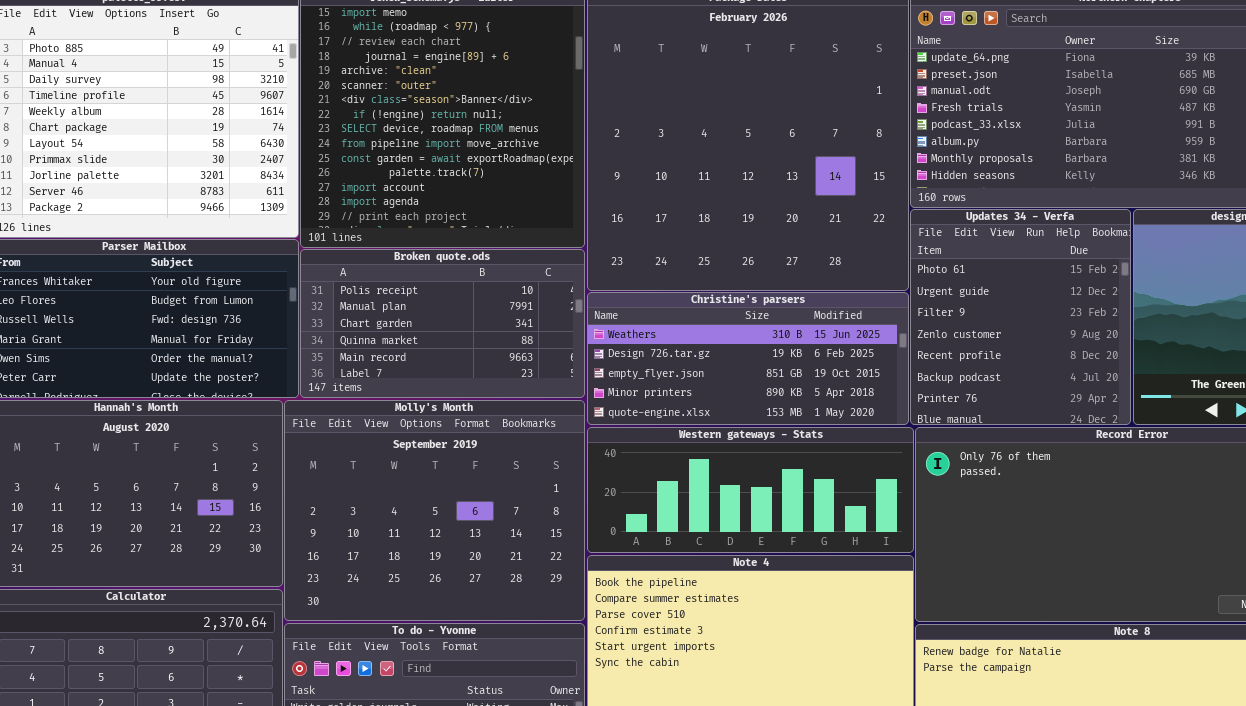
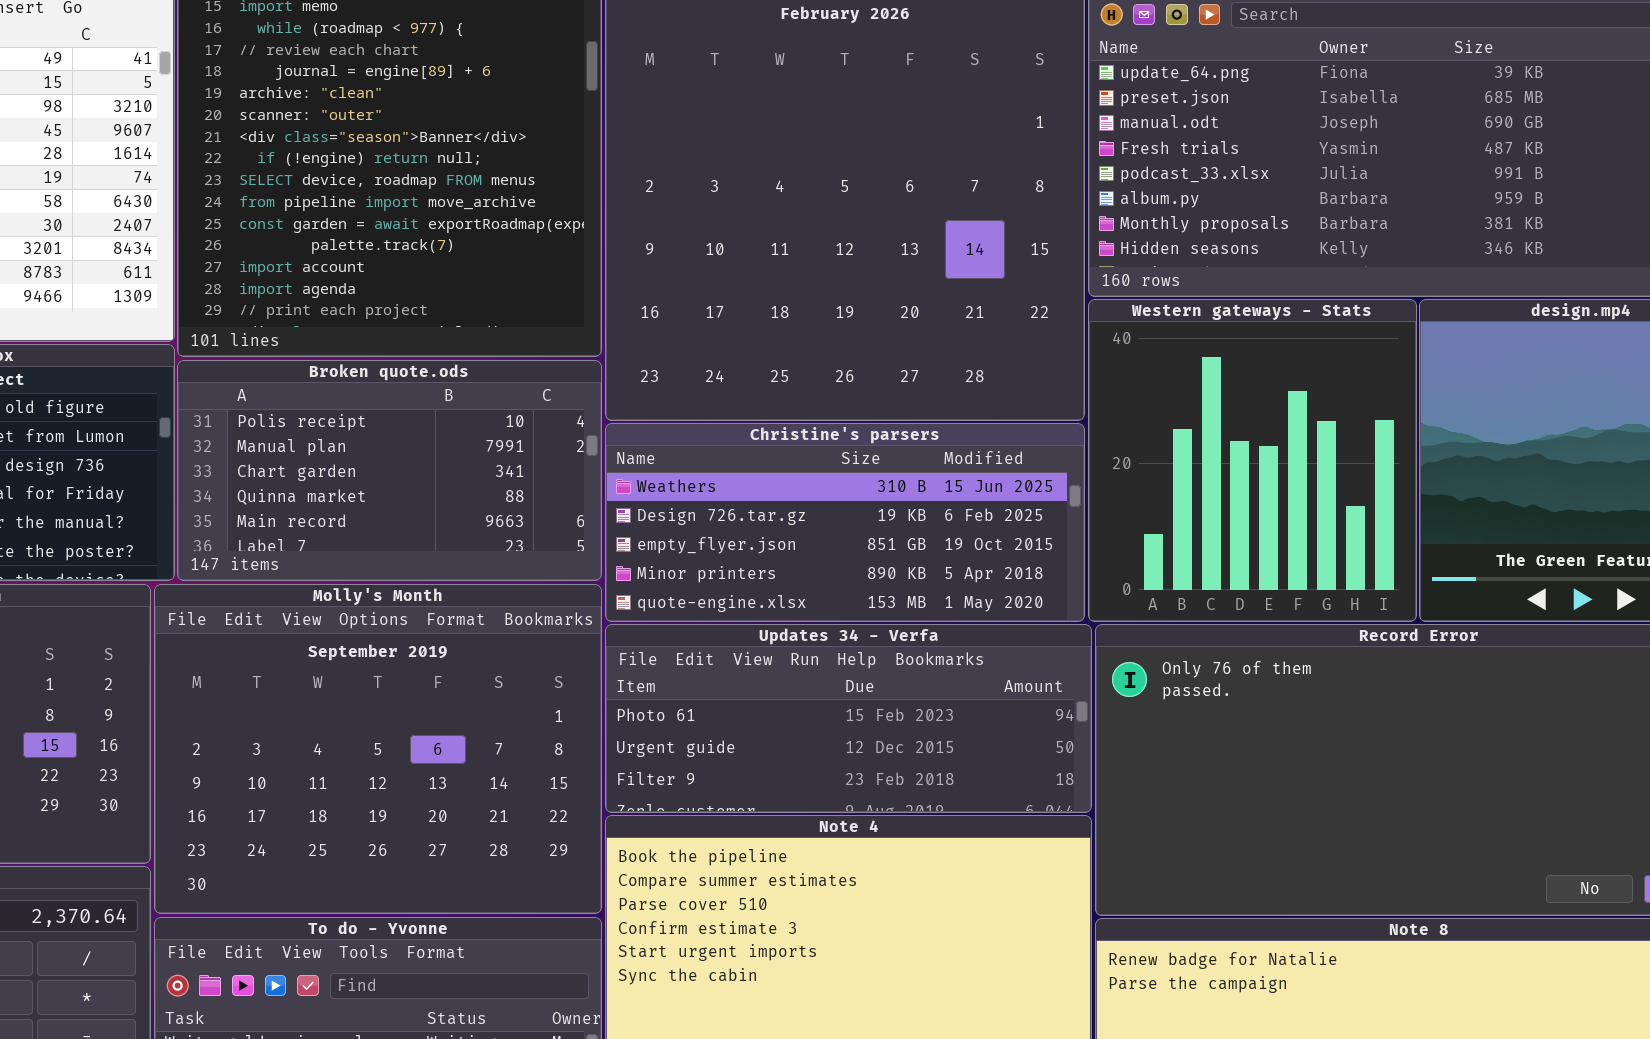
Updates 34 - Verfa: [910,209,1131,425] -> [605,624,1092,813], moved, resized
Western gateways - Stats: [587,427,914,553] -> [1088,299,1417,622], moved, resized

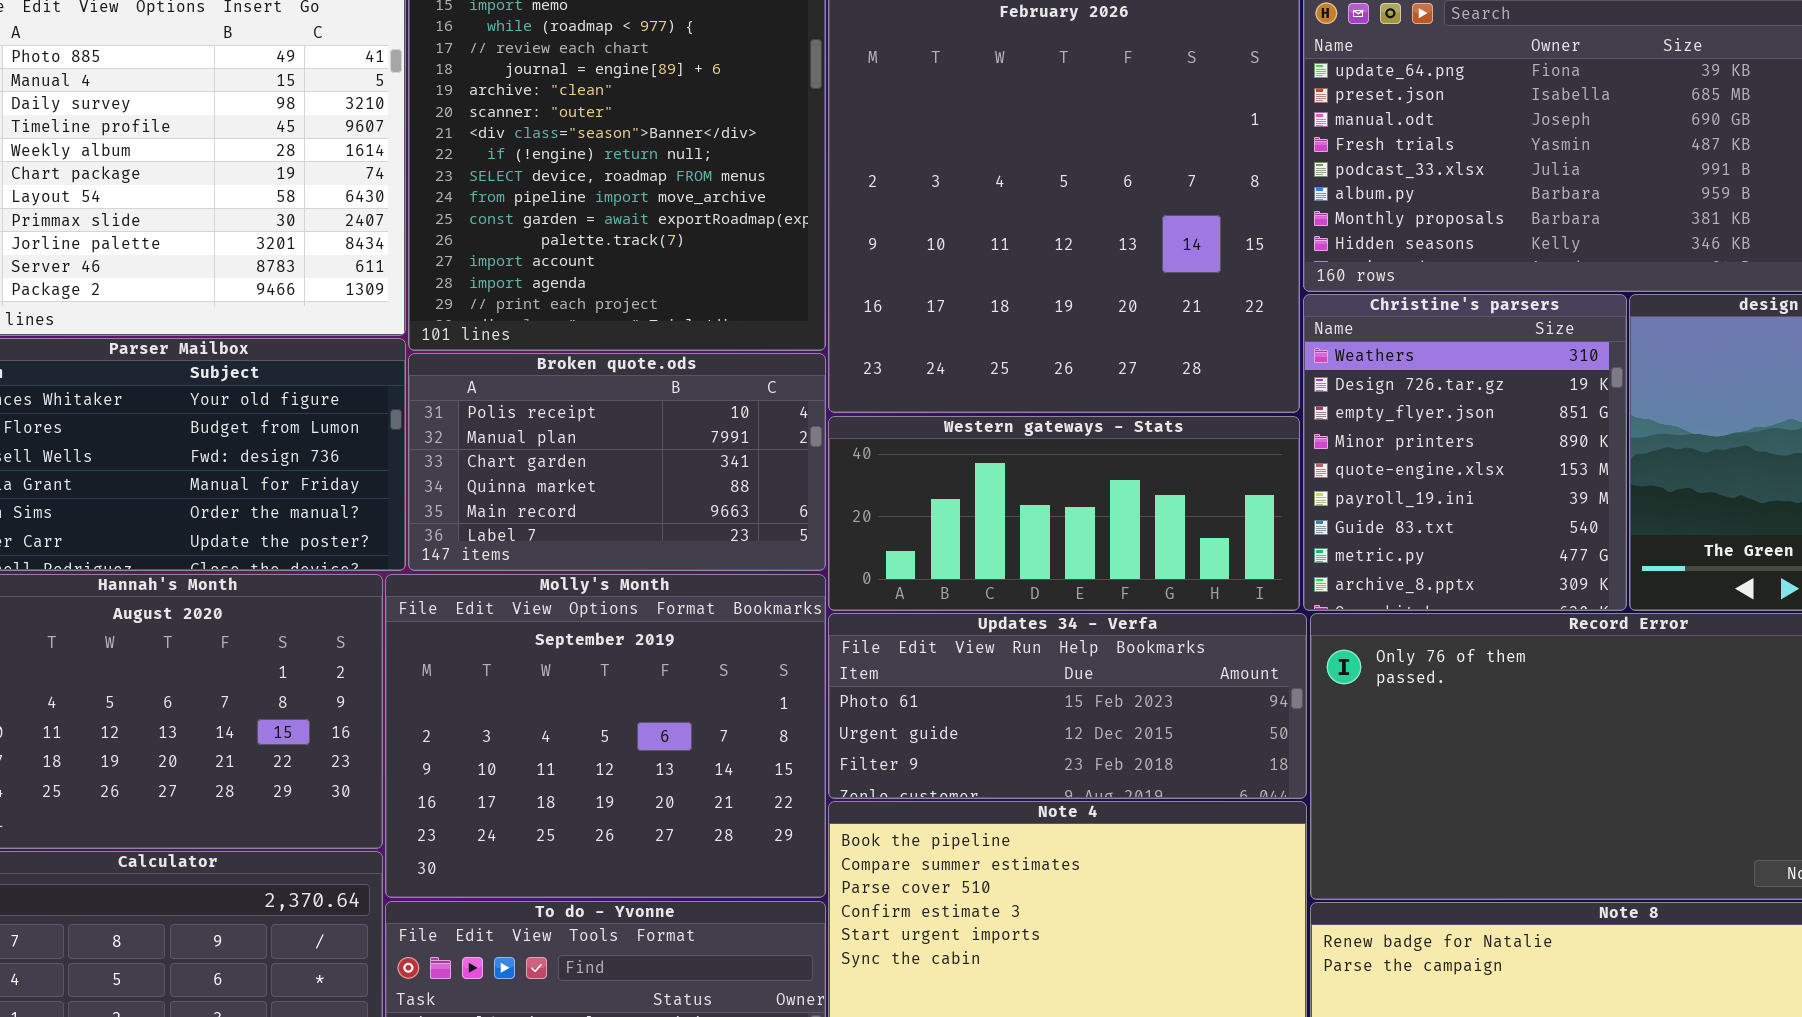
Western gateways - Stats: [1088,299,1417,622] -> [828,416,1300,611], moved, resized
Christine's parsers: [605,423,1085,622] -> [1303,294,1627,611], moved, resized

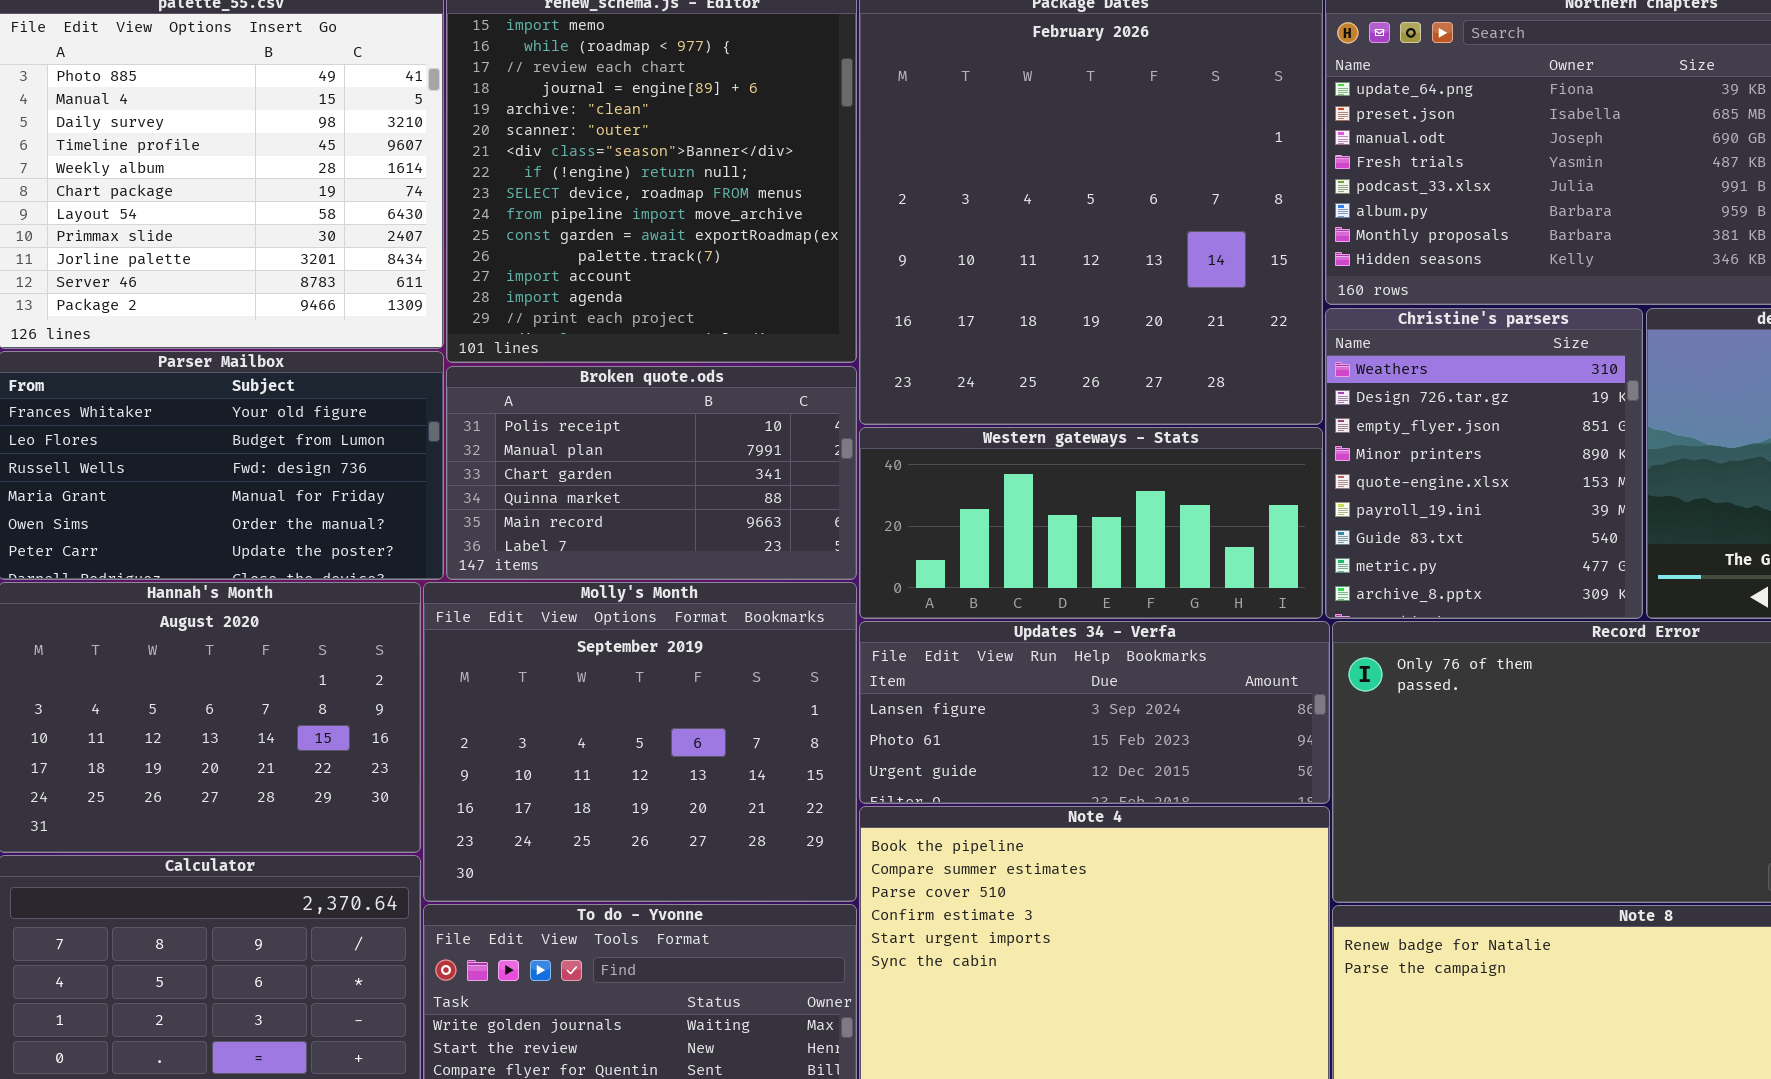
Updates 34 - Verfa: [828,613,1307,799] -> [859,621,1330,804], scrolled up 1 row

